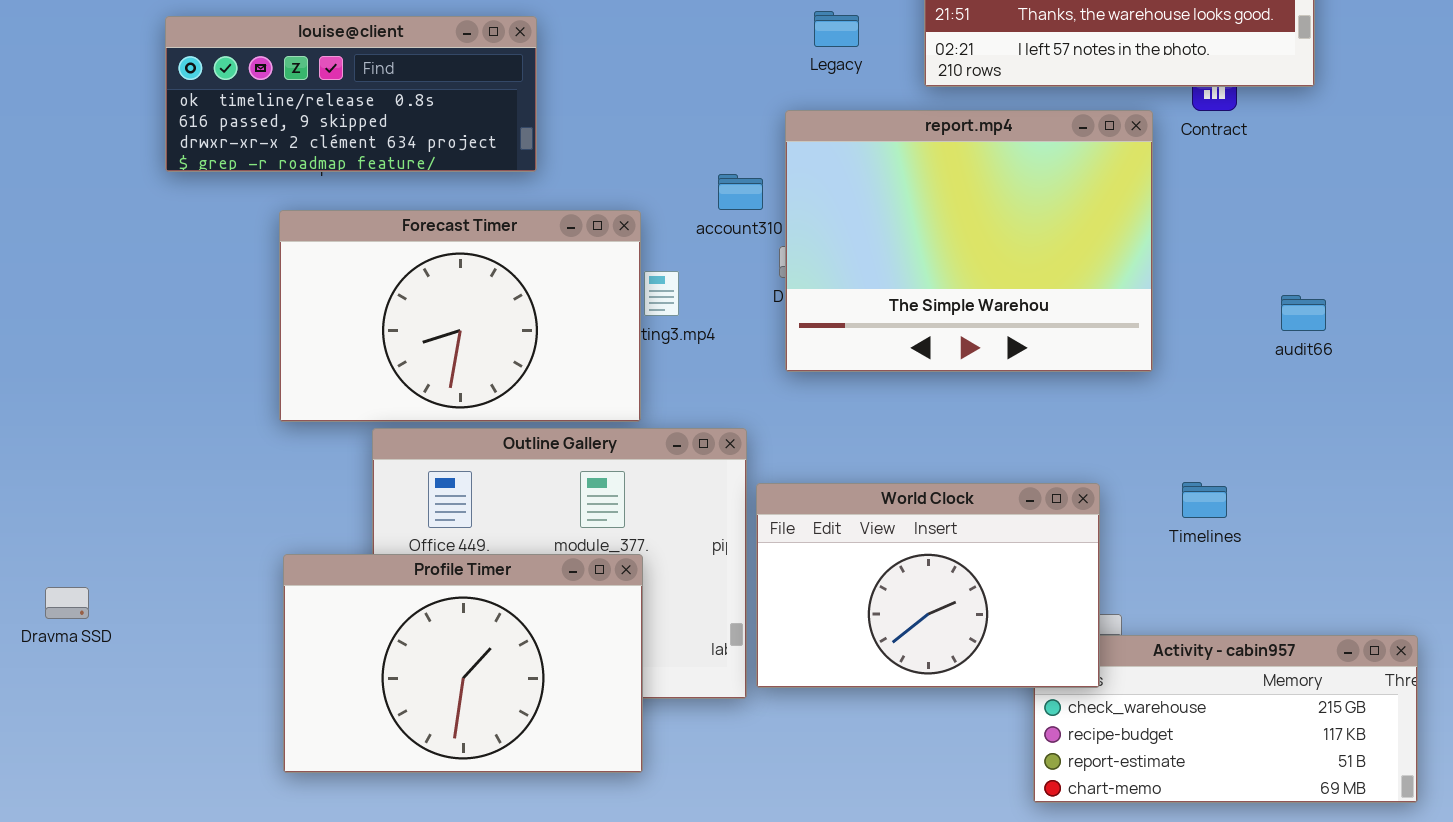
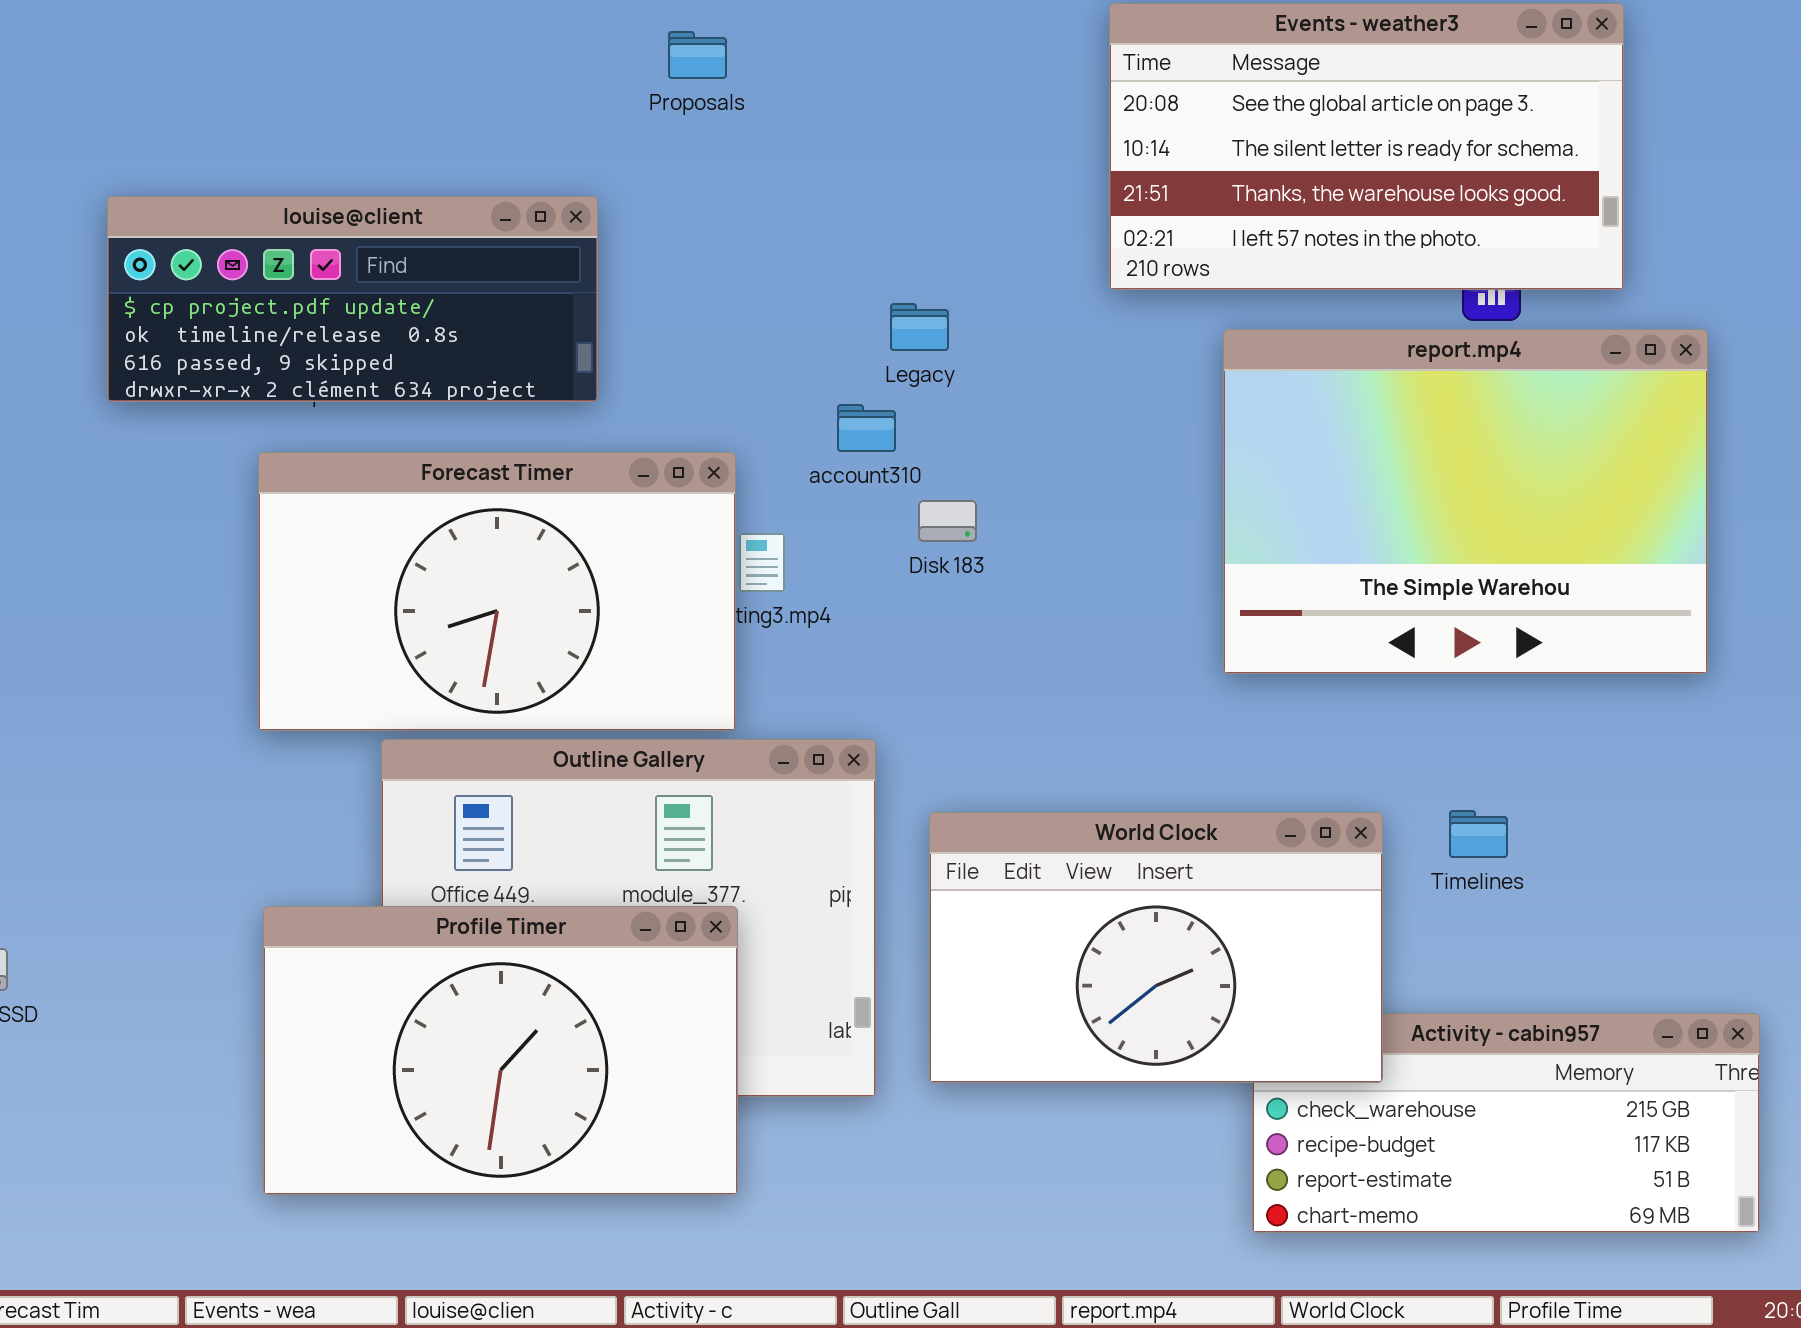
Legacy: [814,11,859,47] -> [890,303,949,351], moved
louise@client: [165,16,537,172] -> [107,196,598,402], scrolled up 1 row
report.mp4: [785,110,1153,372] -> [1223,329,1708,674], moved
World Clock: [756,483,1100,688] -> [929,812,1383,1083], moved

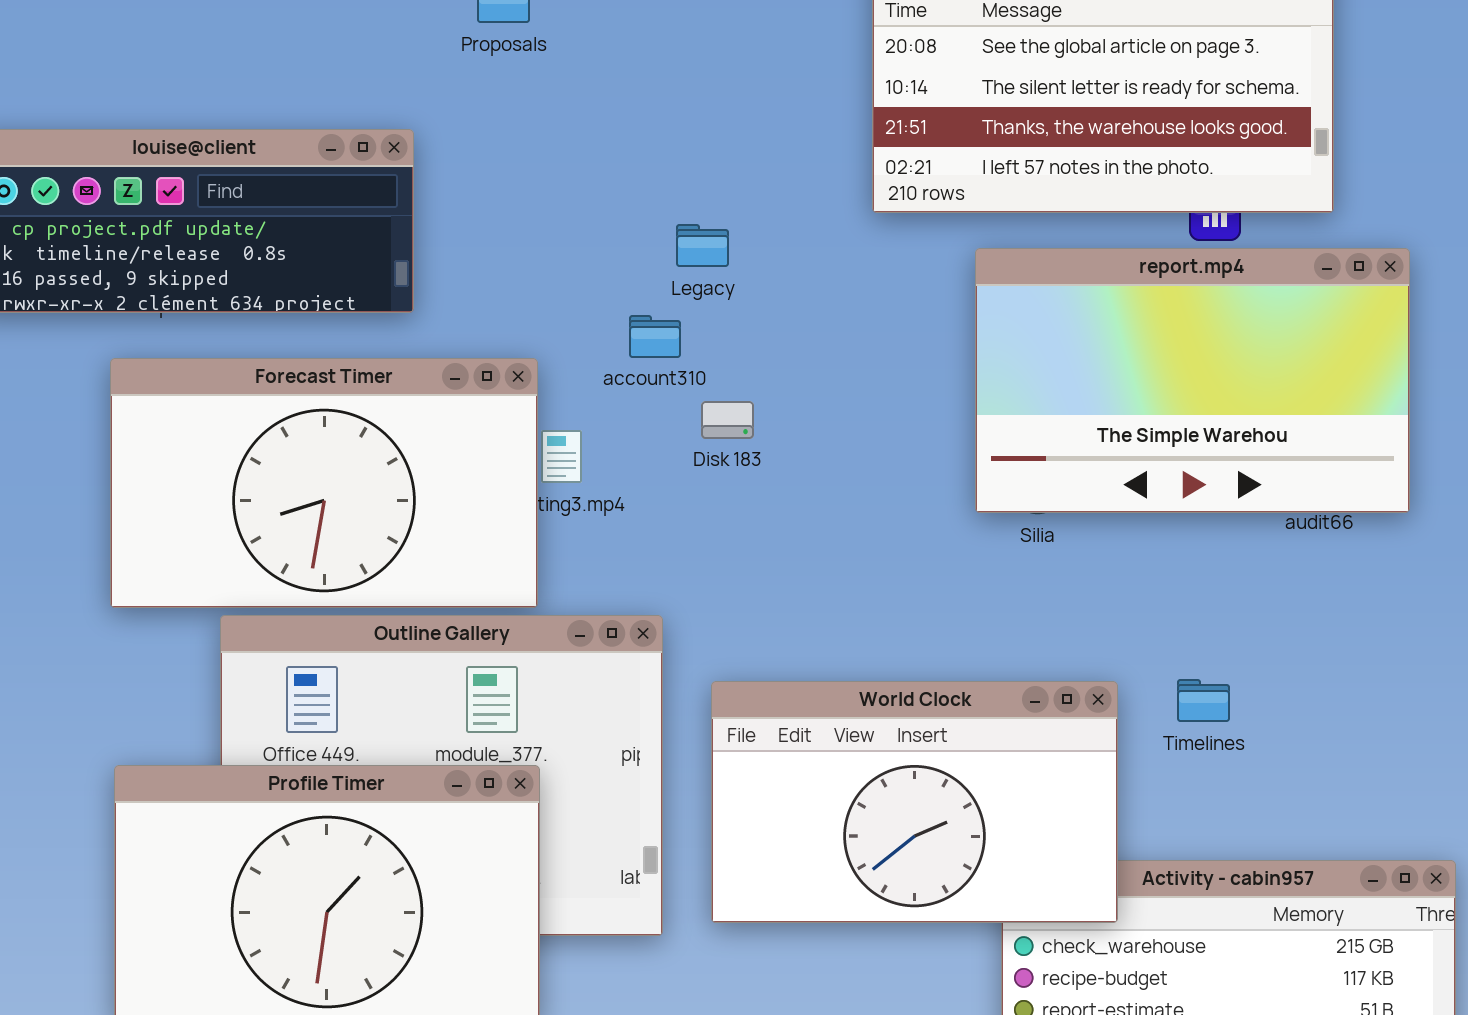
report.mp4: [1223,329,1708,674] -> [975,248,1410,513], resized

